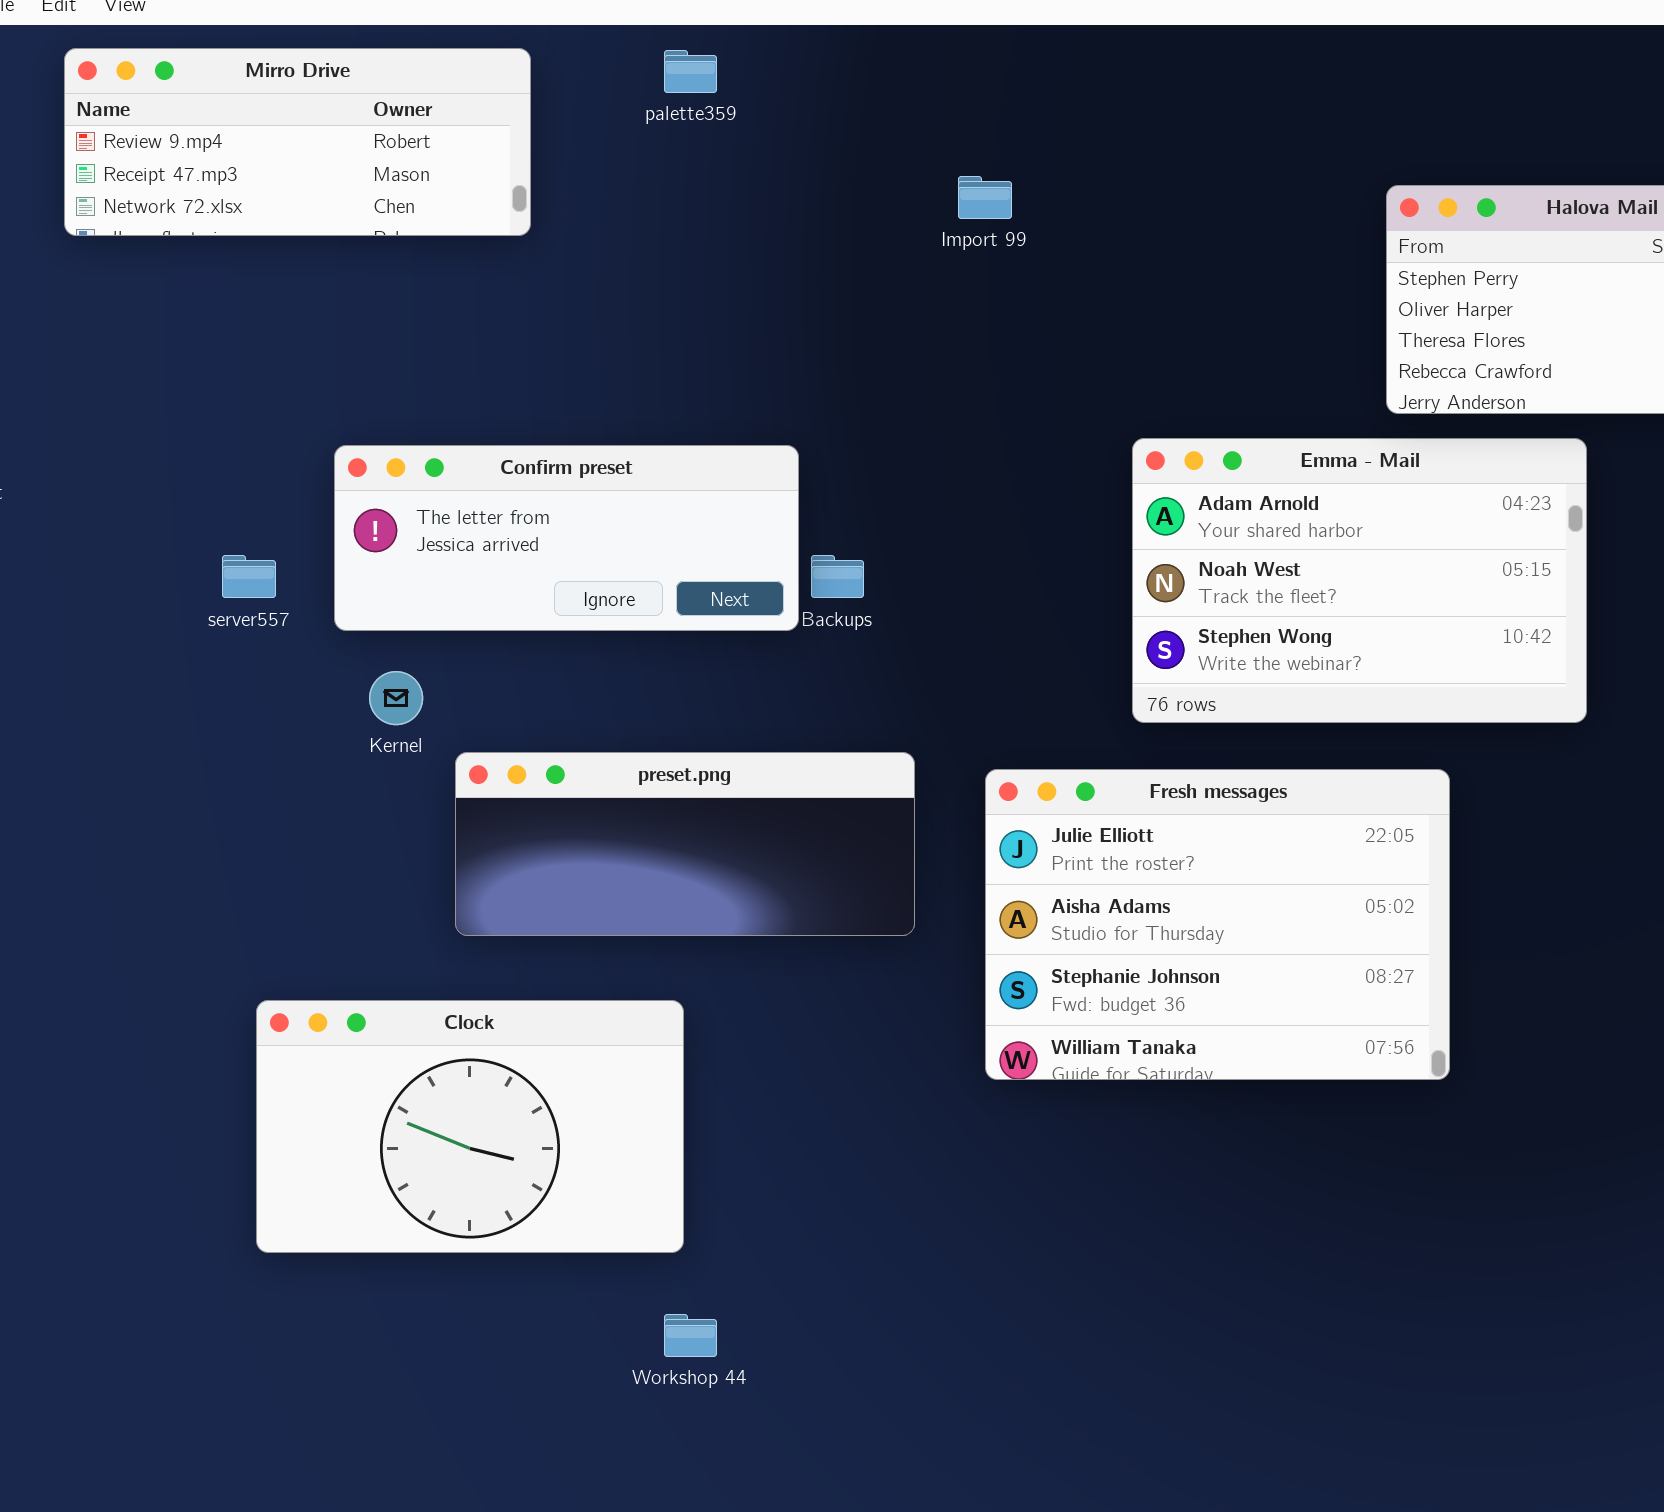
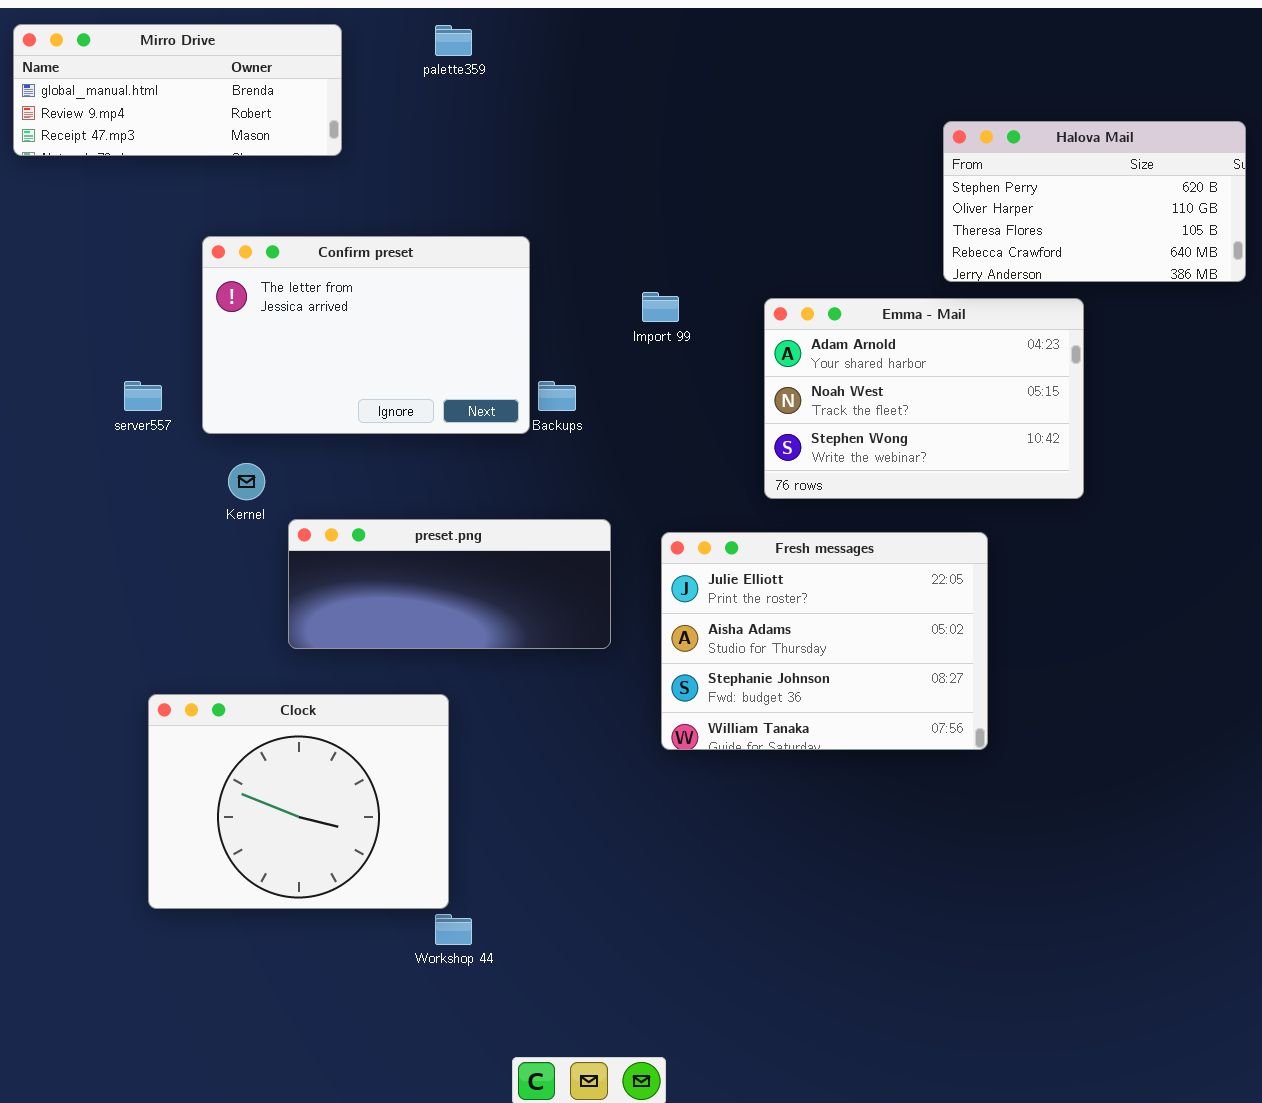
Mirro Drive: [64,48,531,236] -> [13,24,342,156], scrolled up 1 row
Import 99: [958,176,1012,219] -> [642,292,679,322], moved
Confirm preset: [334,445,799,631] -> [202,236,530,434], resized
Clock: [256,1000,684,1253] -> [148,694,449,909], resized

